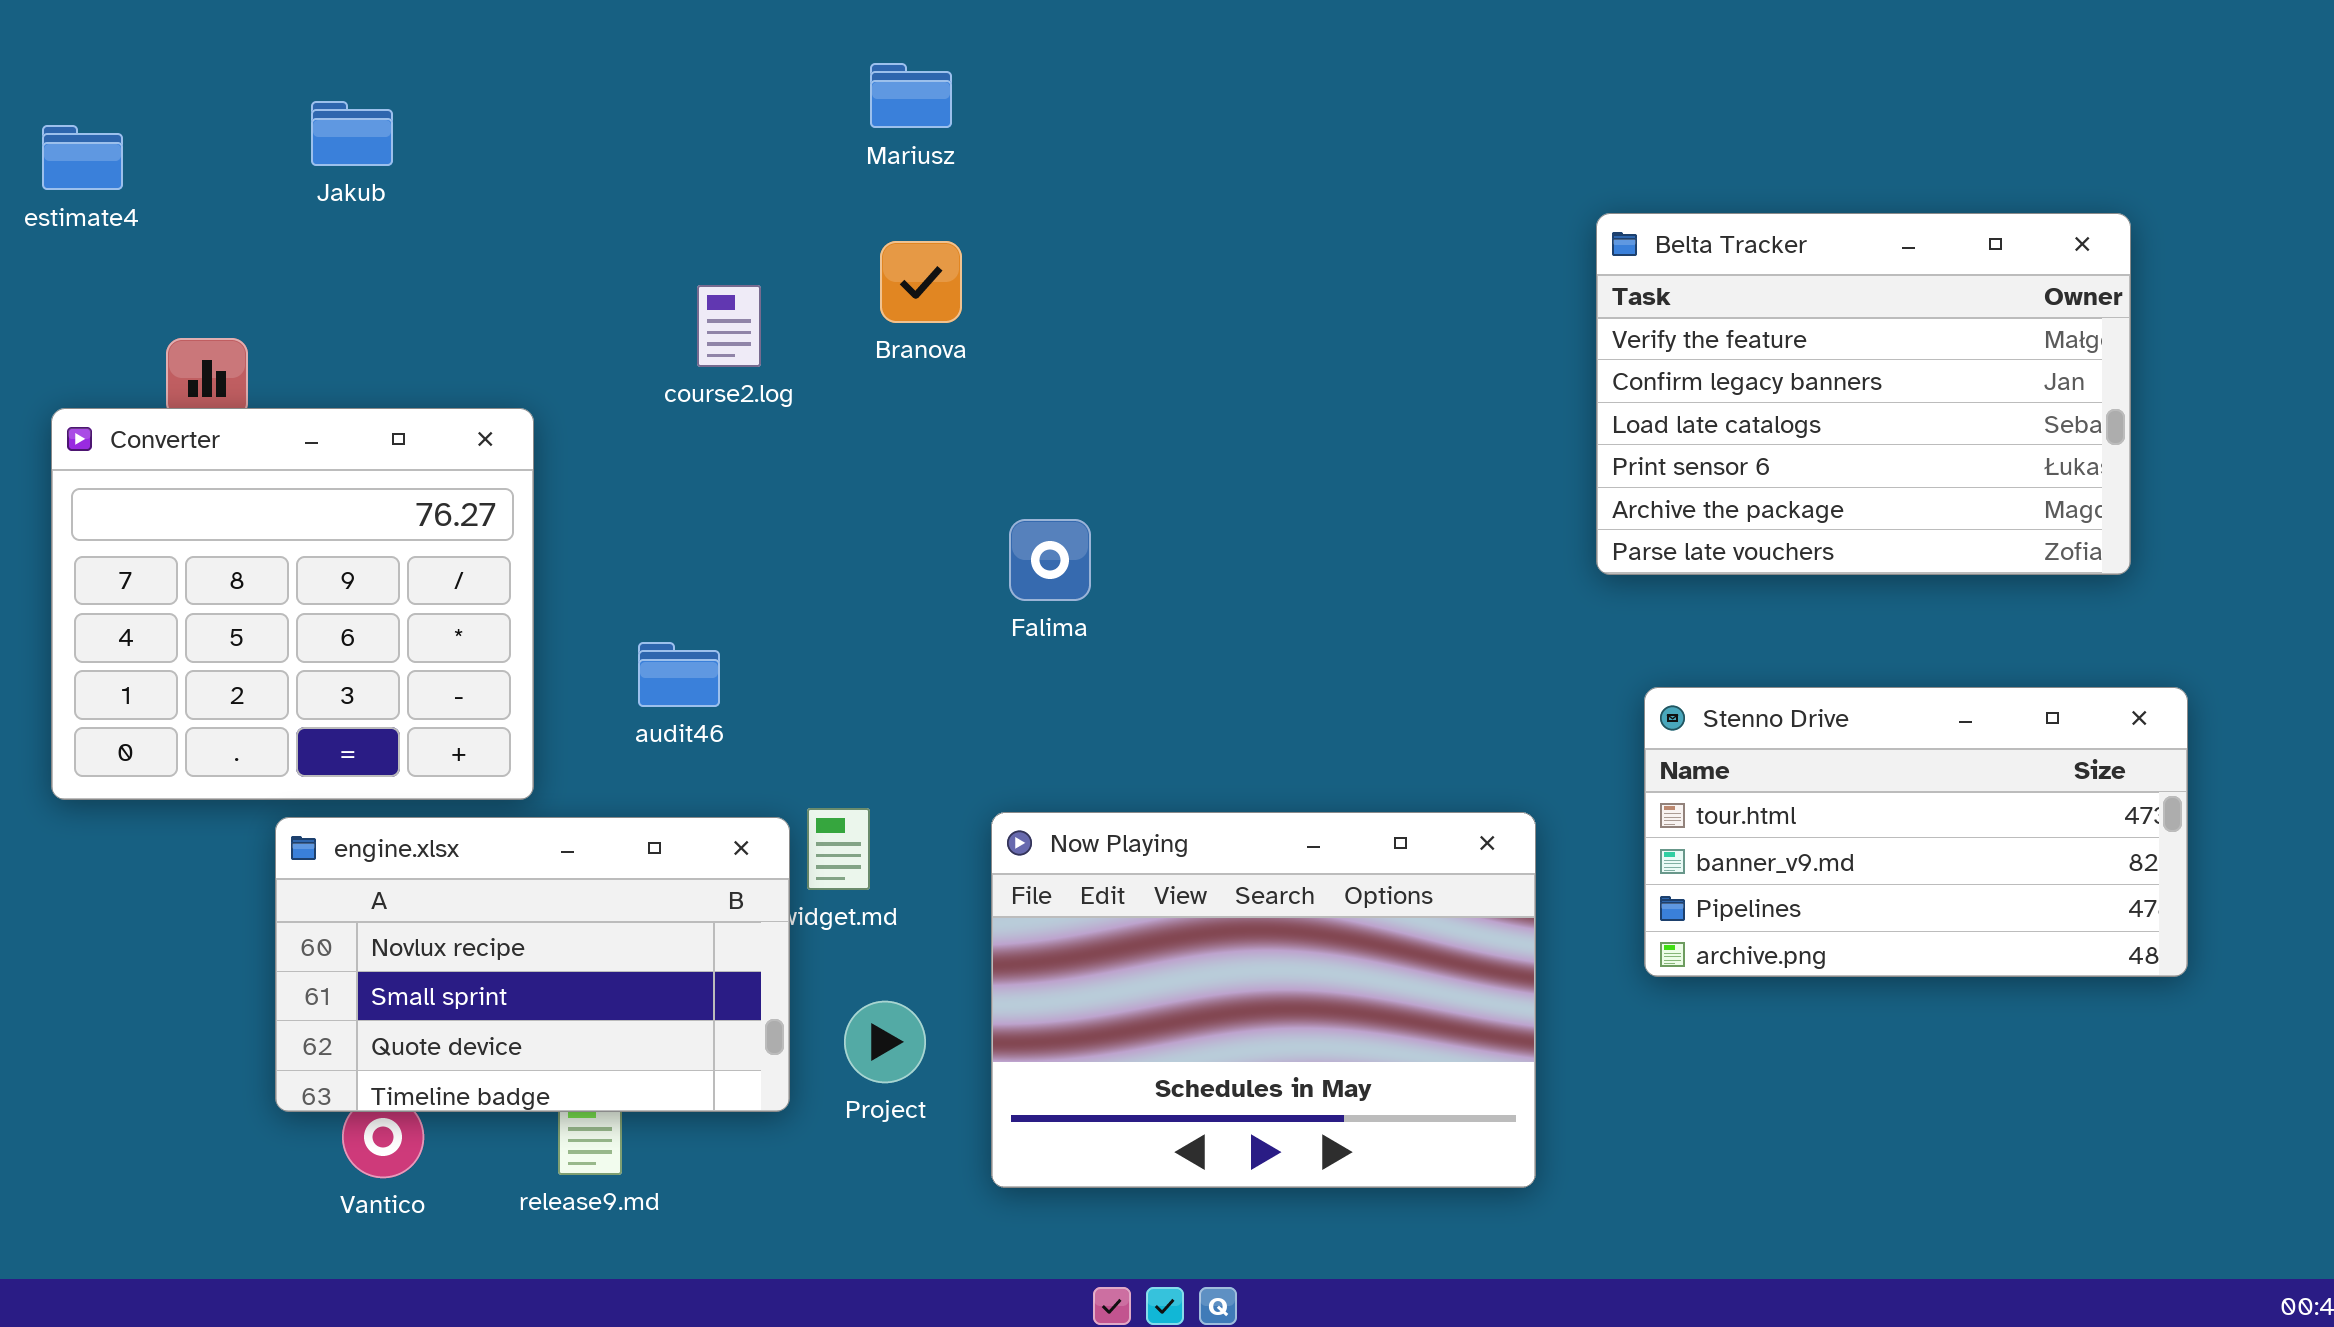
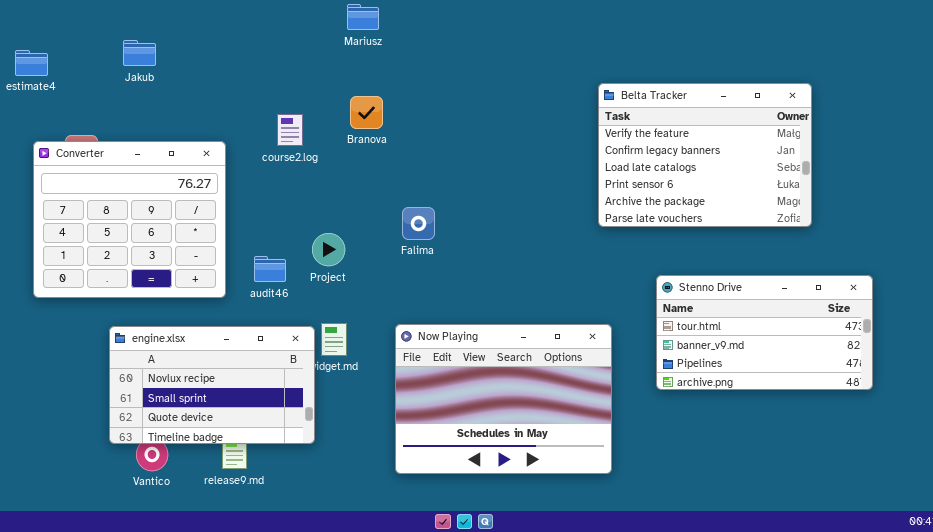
Mariusz: [870,63,952,128] -> [347,4,379,30], moved
Belta Tracker: [1596,213,2131,575] -> [598,83,812,227], moved
Converter: [51,408,534,800] -> [33,141,226,298], moved
Project: [844,1001,926,1083] -> [312,233,345,266], moved

